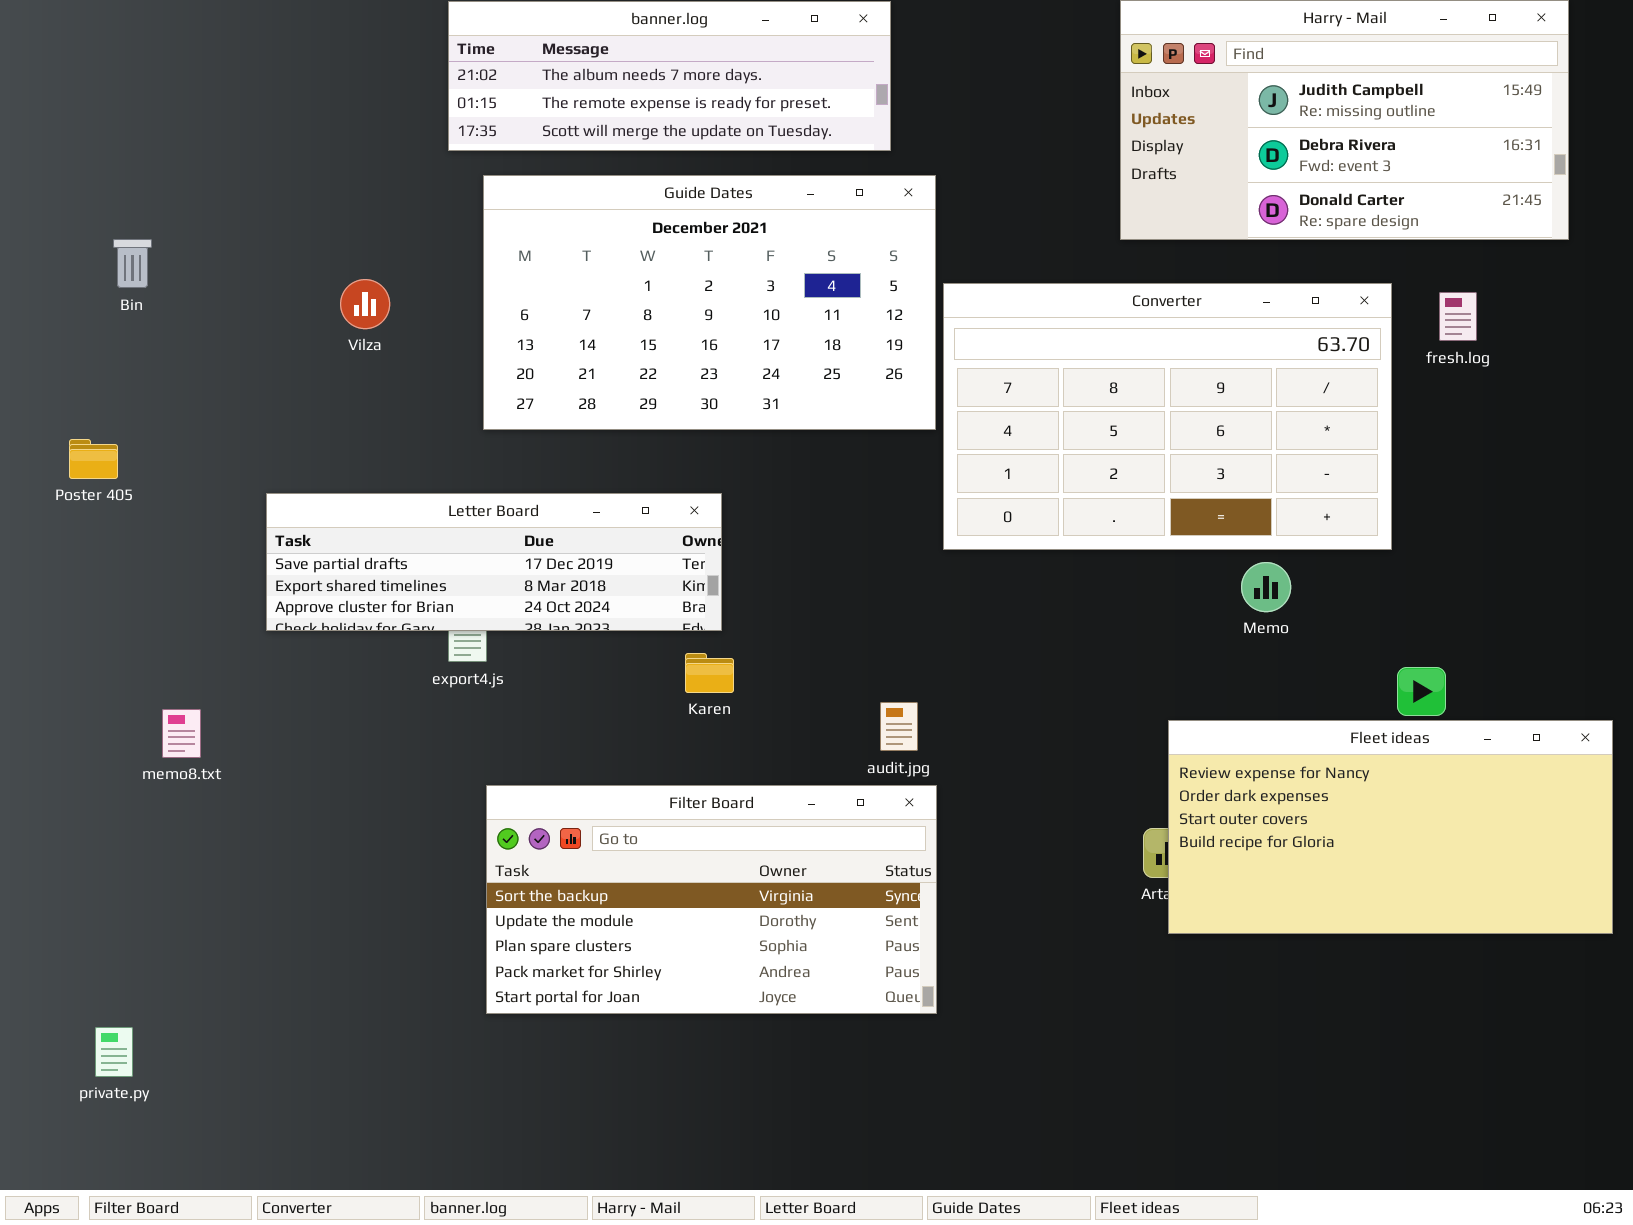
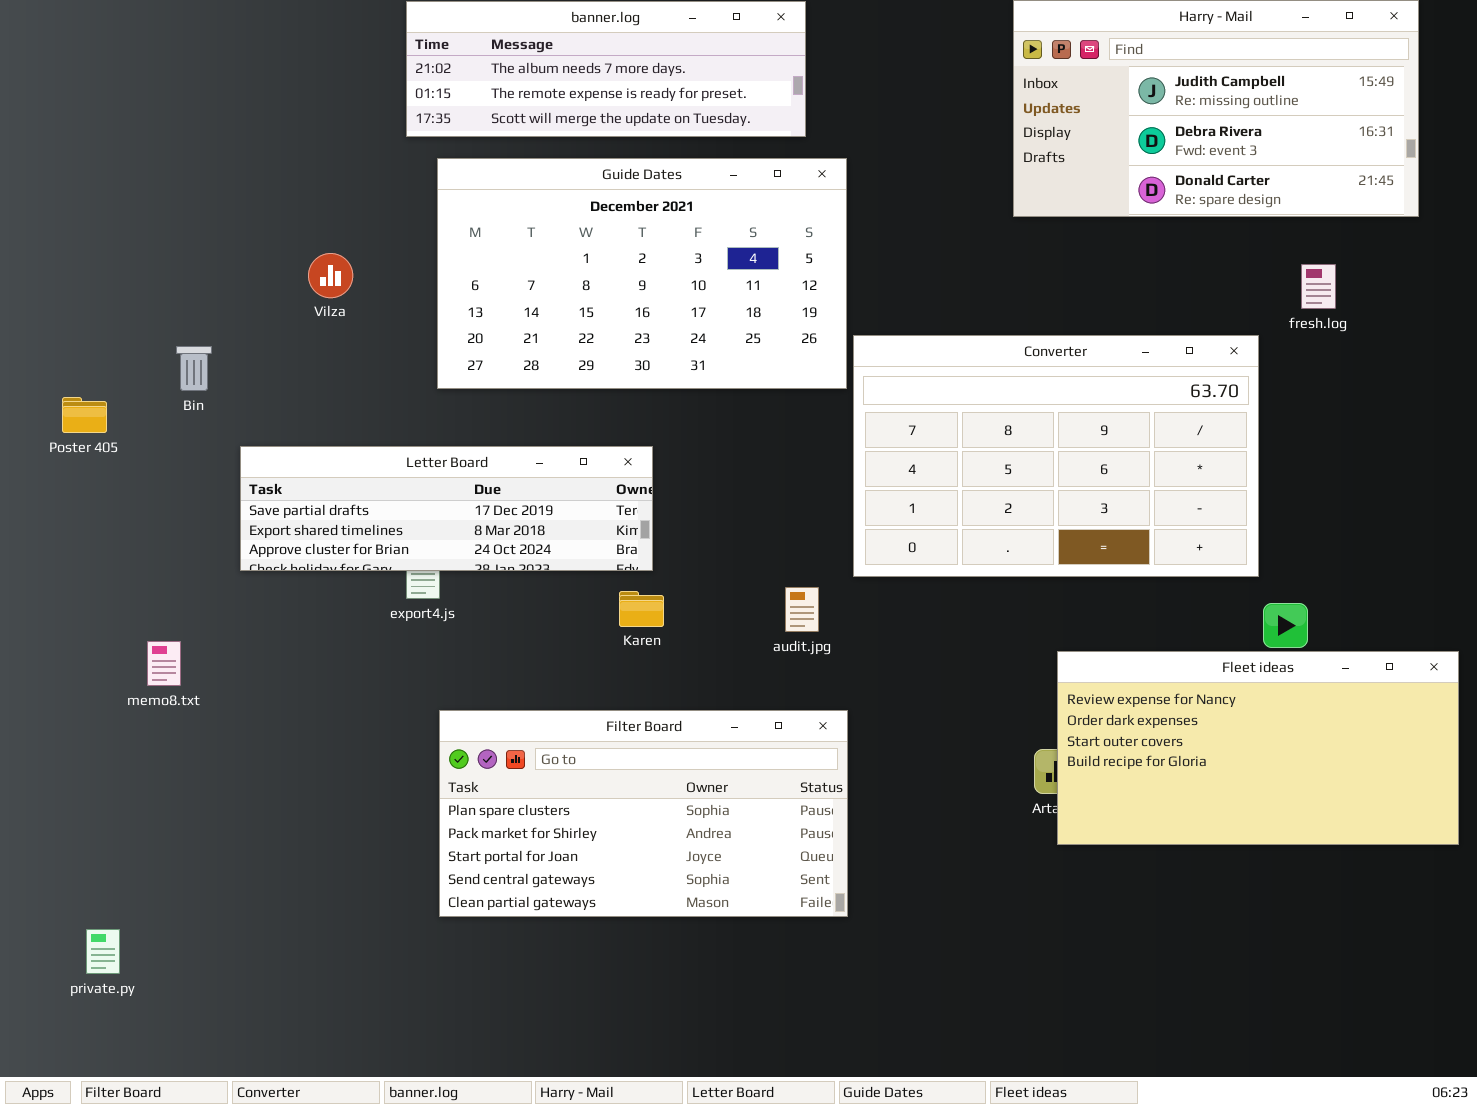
Bin: [113,239,152,288] -> [176,346,212,391], moved
Converter: [943,283,1392,550] -> [853,335,1259,577], moved
audit.jpg: [880,702,918,751] -> [785,587,819,632], moved
Filter Board: [486,785,937,1014] -> [439,710,848,917], scrolled down 2 rows

